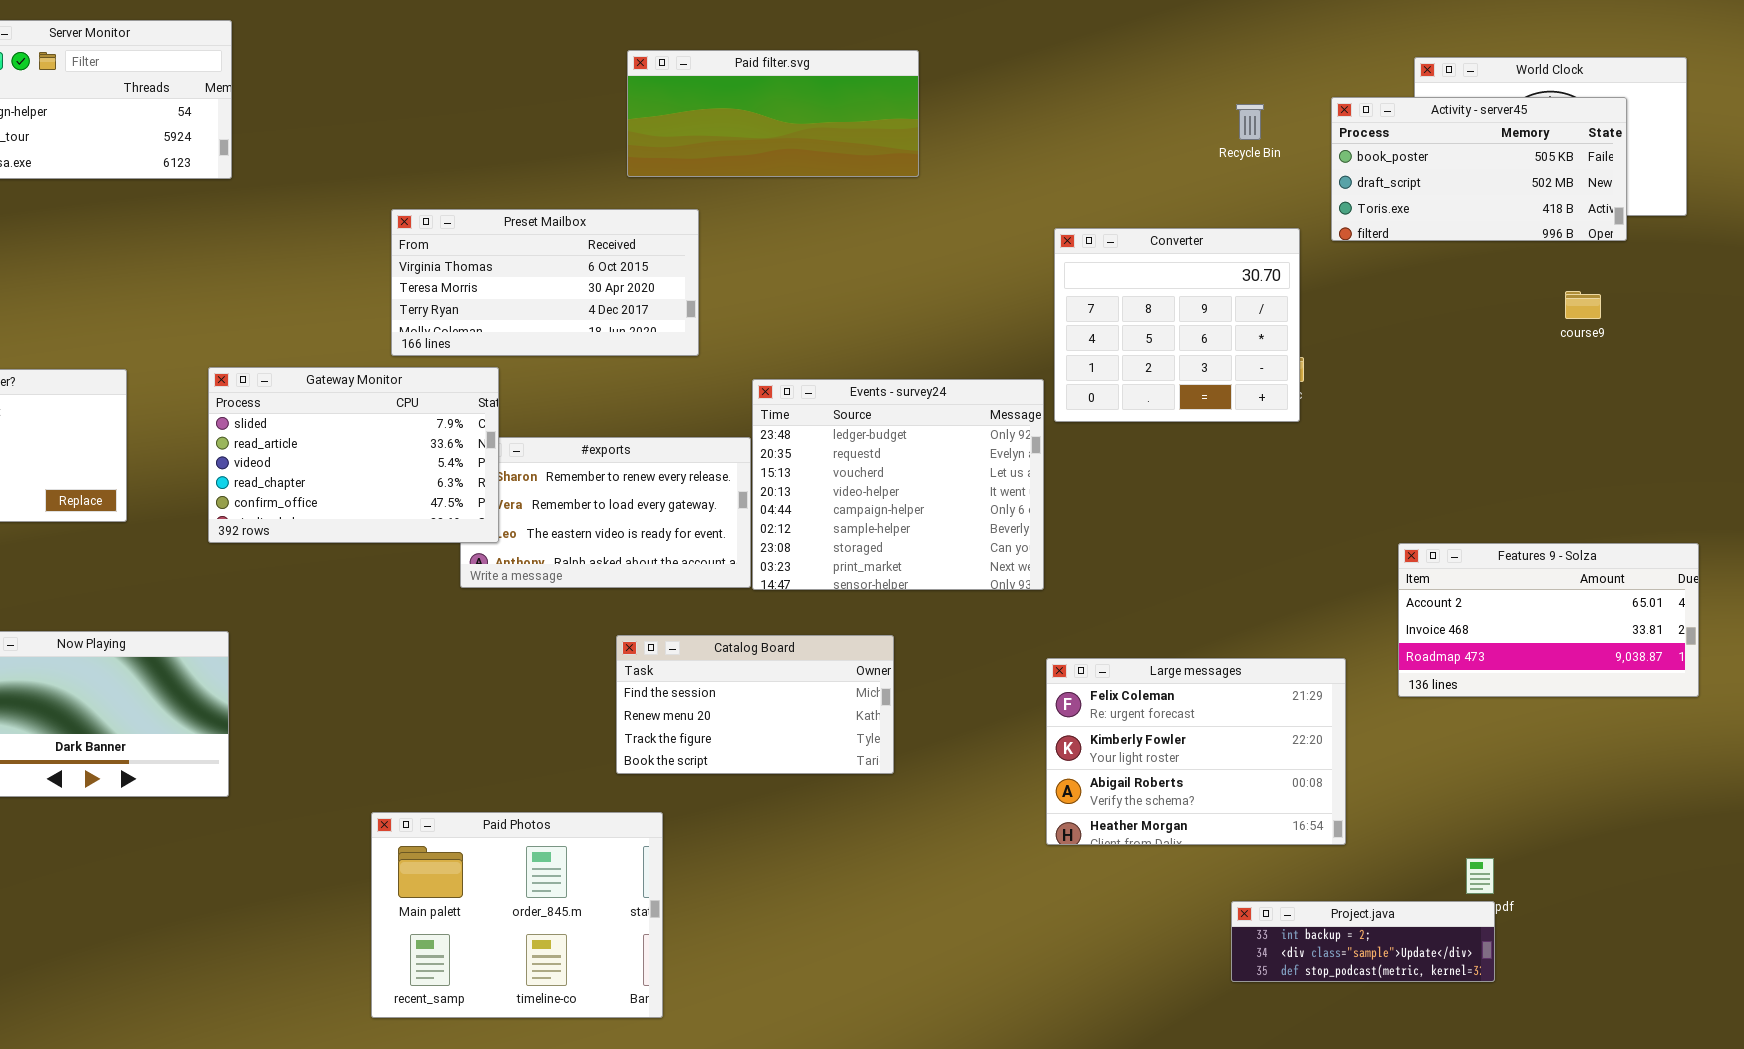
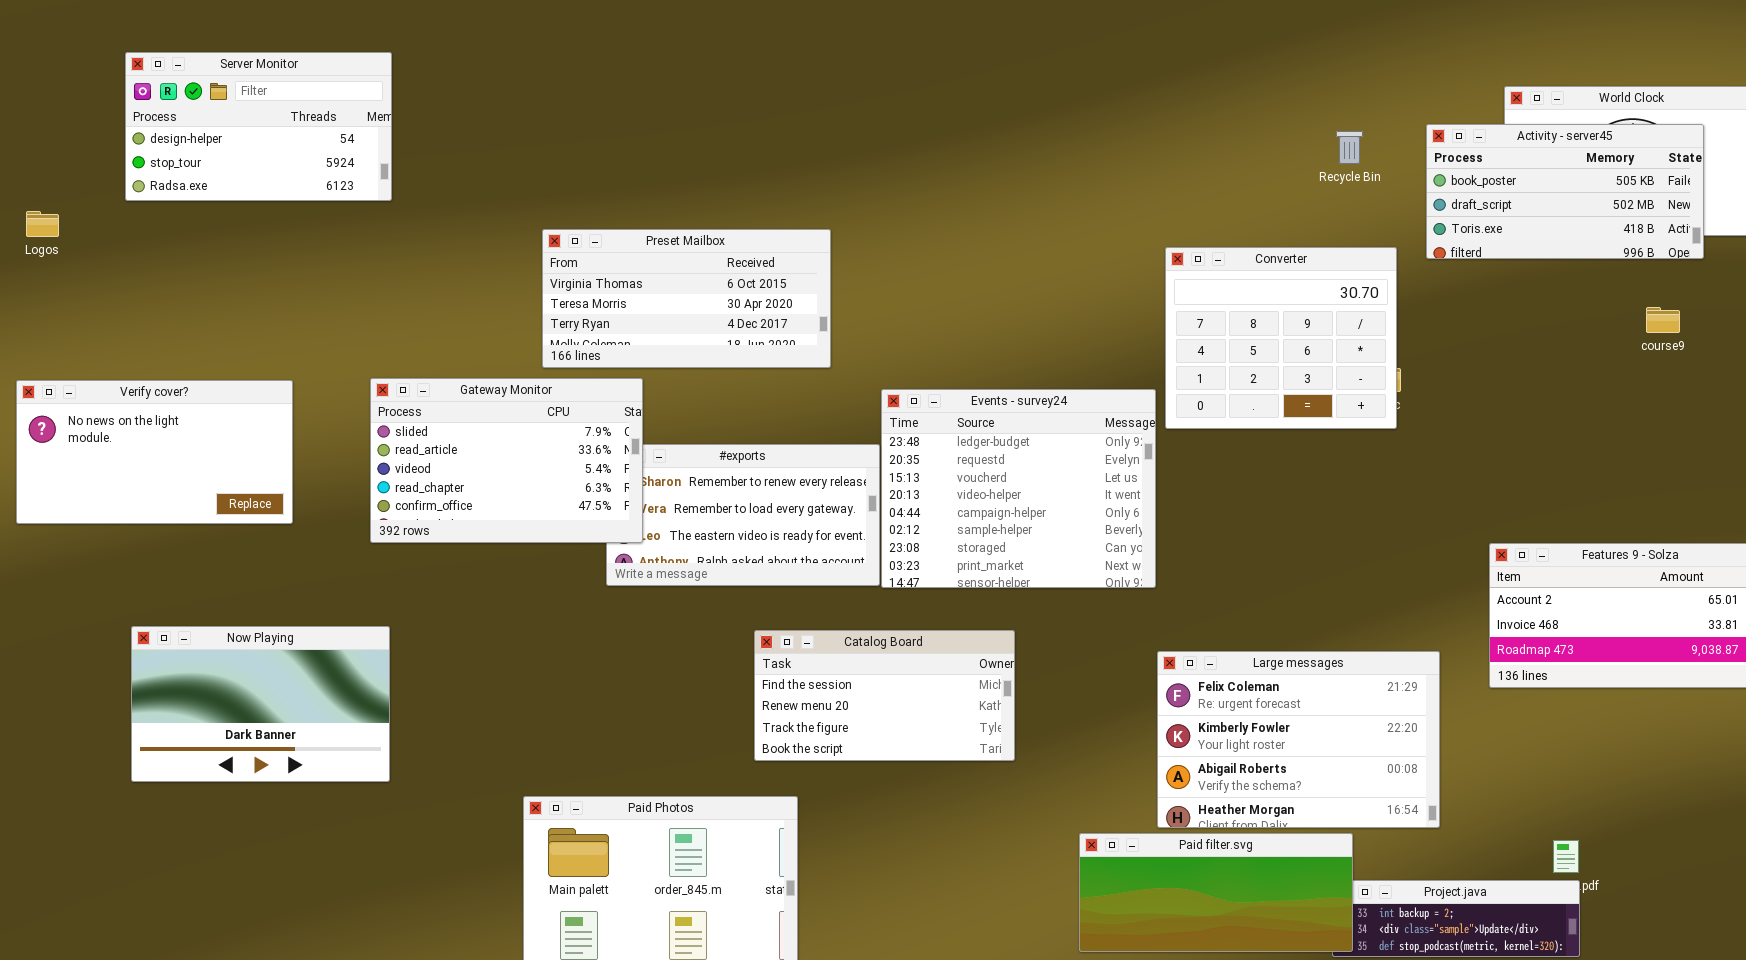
Paid filter.svg: [627,50,919,177] -> [1079,833,1353,952], moved

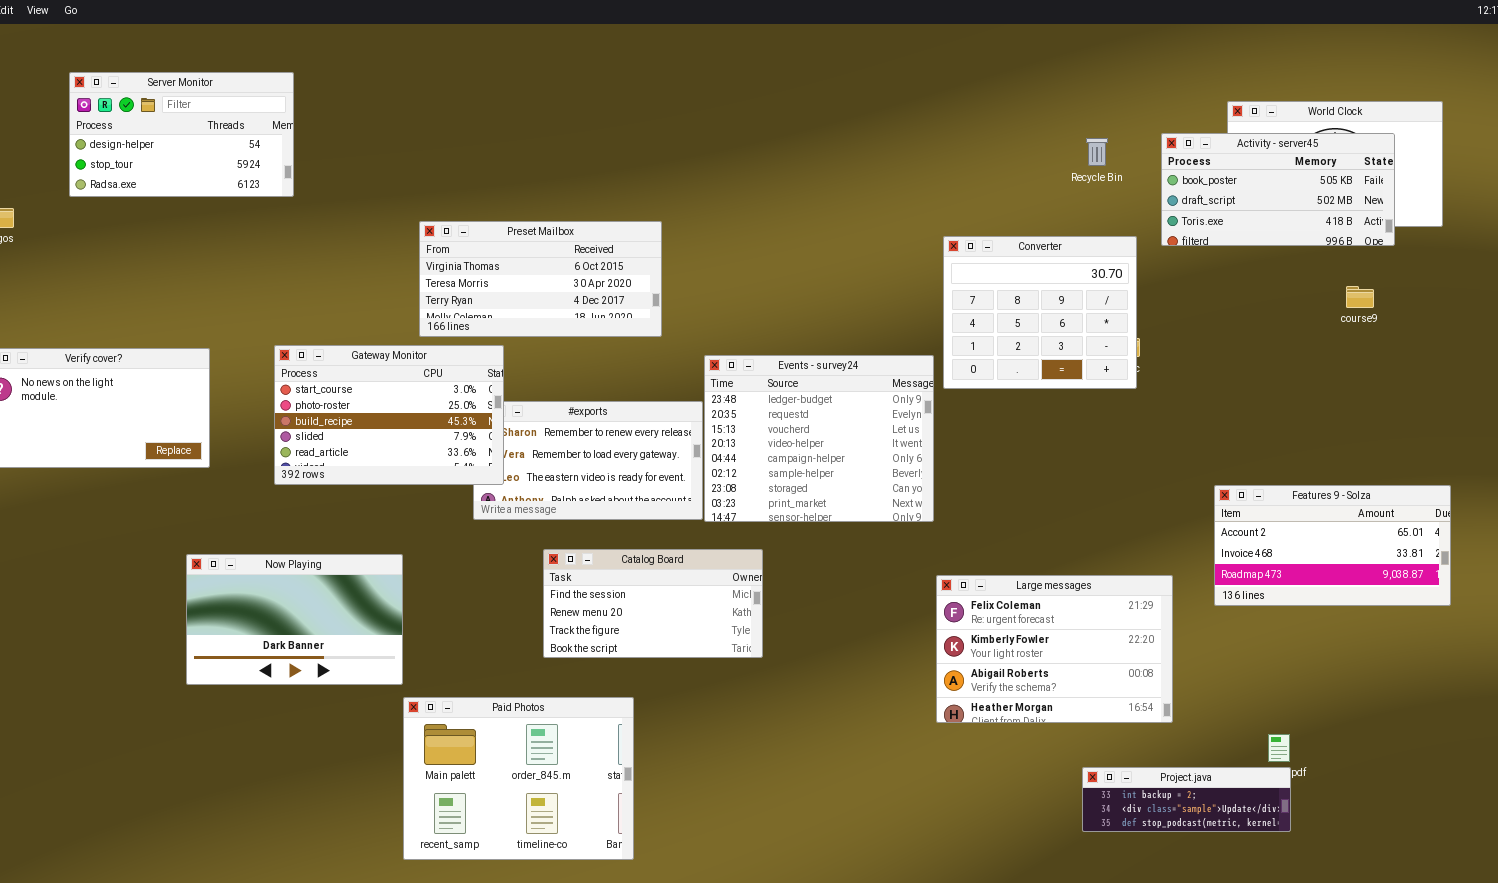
Gateway Monitor: [370,378,643,543] -> [274,345,504,485], scrolled up 3 rows
Now Playing: [131,626,390,782] -> [186,554,403,685], moved
Catalog Board: [754,630,1015,761] -> [543,549,763,658], moved
Paid filter.svg: [1079,833,1353,952] -> none, closed

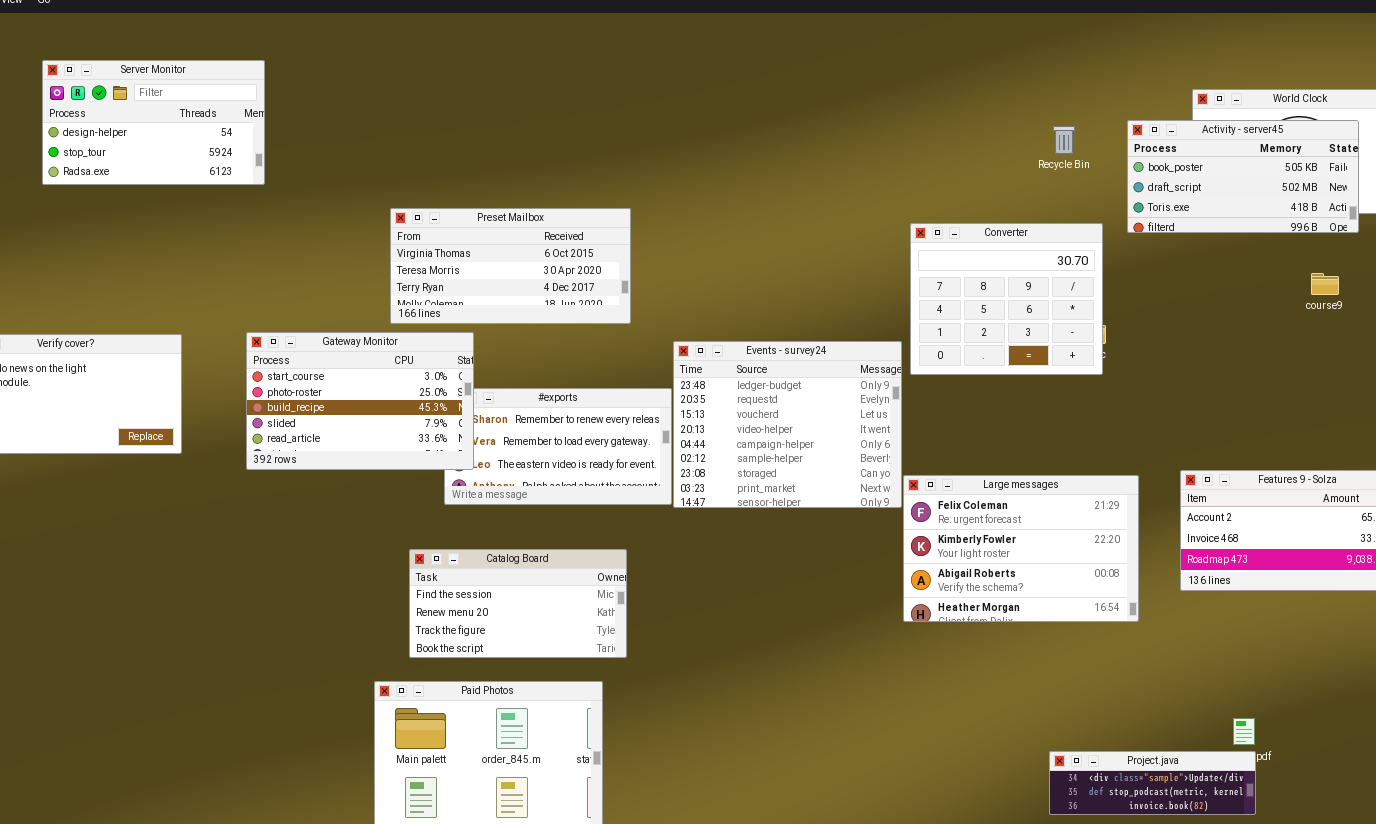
Catalog Board: [543,549,763,658] -> [409,549,627,658], moved
Now Playing: [186,554,403,685] -> none, closed
Large messages: [936,575,1173,723] -> [903,475,1139,622], moved
Project.java: [1082,767,1291,832] -> [1049,751,1256,815], scrolled down 1 row

